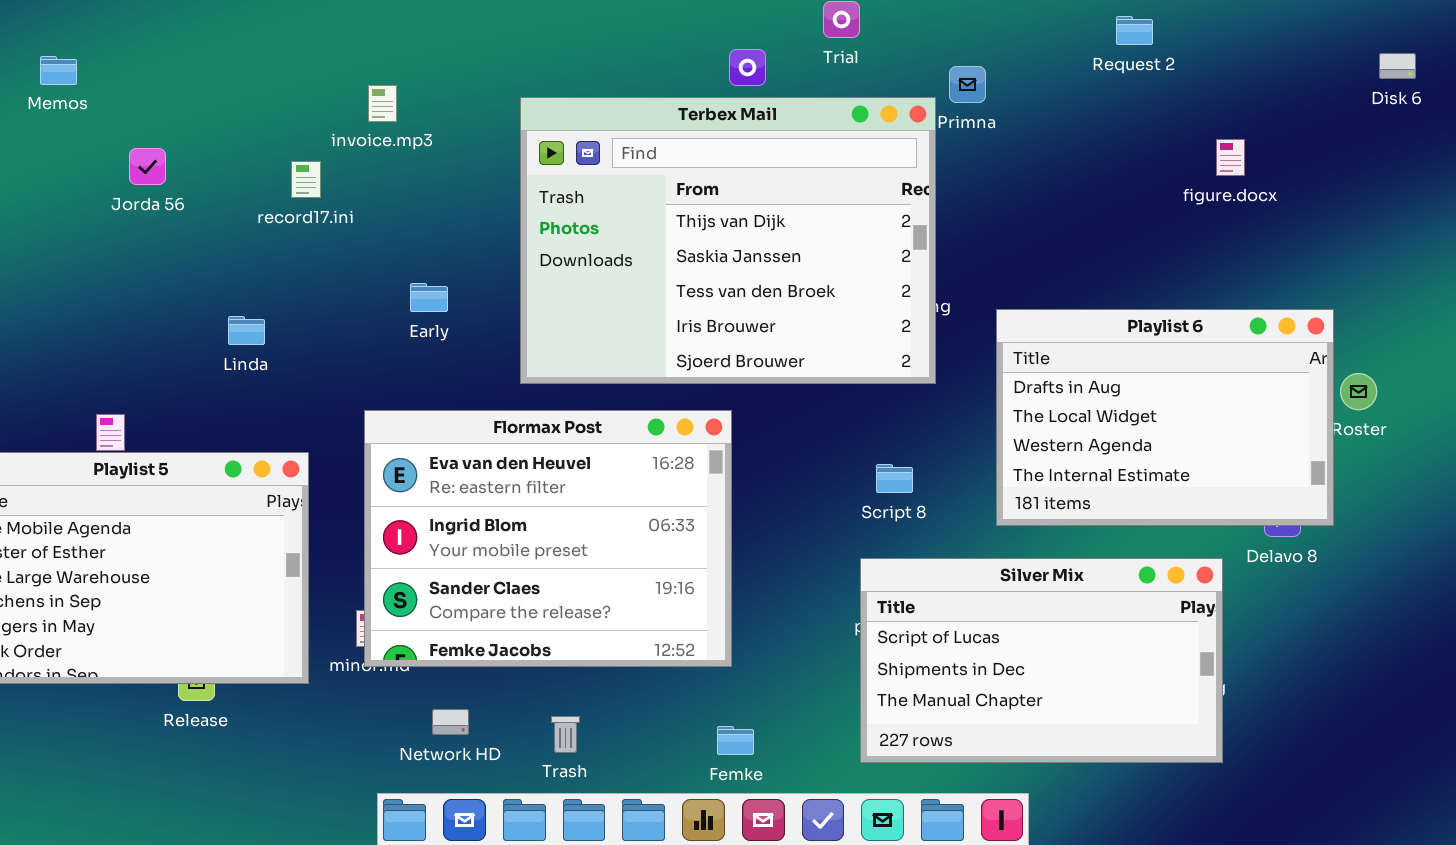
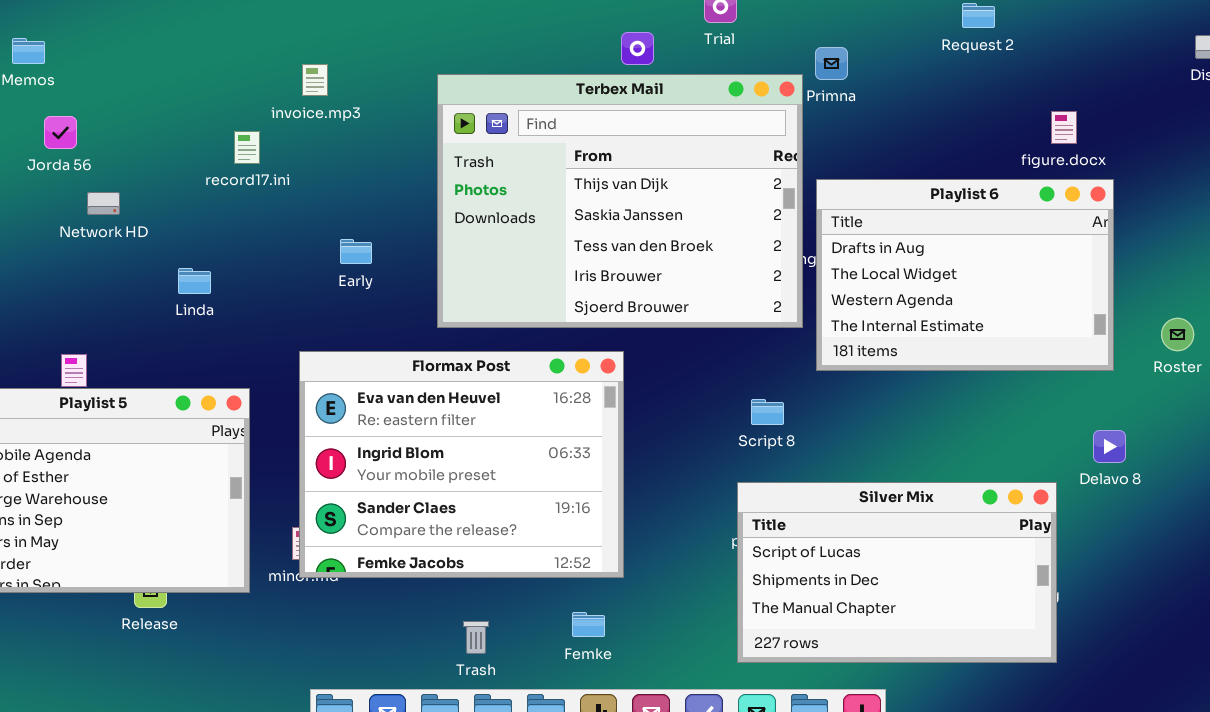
Jorda 56: [129,148,166,185] -> [44,116,77,149], moved
Playlist 6: [996,309,1334,526] -> [816,179,1114,371], moved
Network HD: [432,709,469,735] -> [87,192,120,215], moved
Femke: [717,726,754,755] -> [572,612,605,637], moved

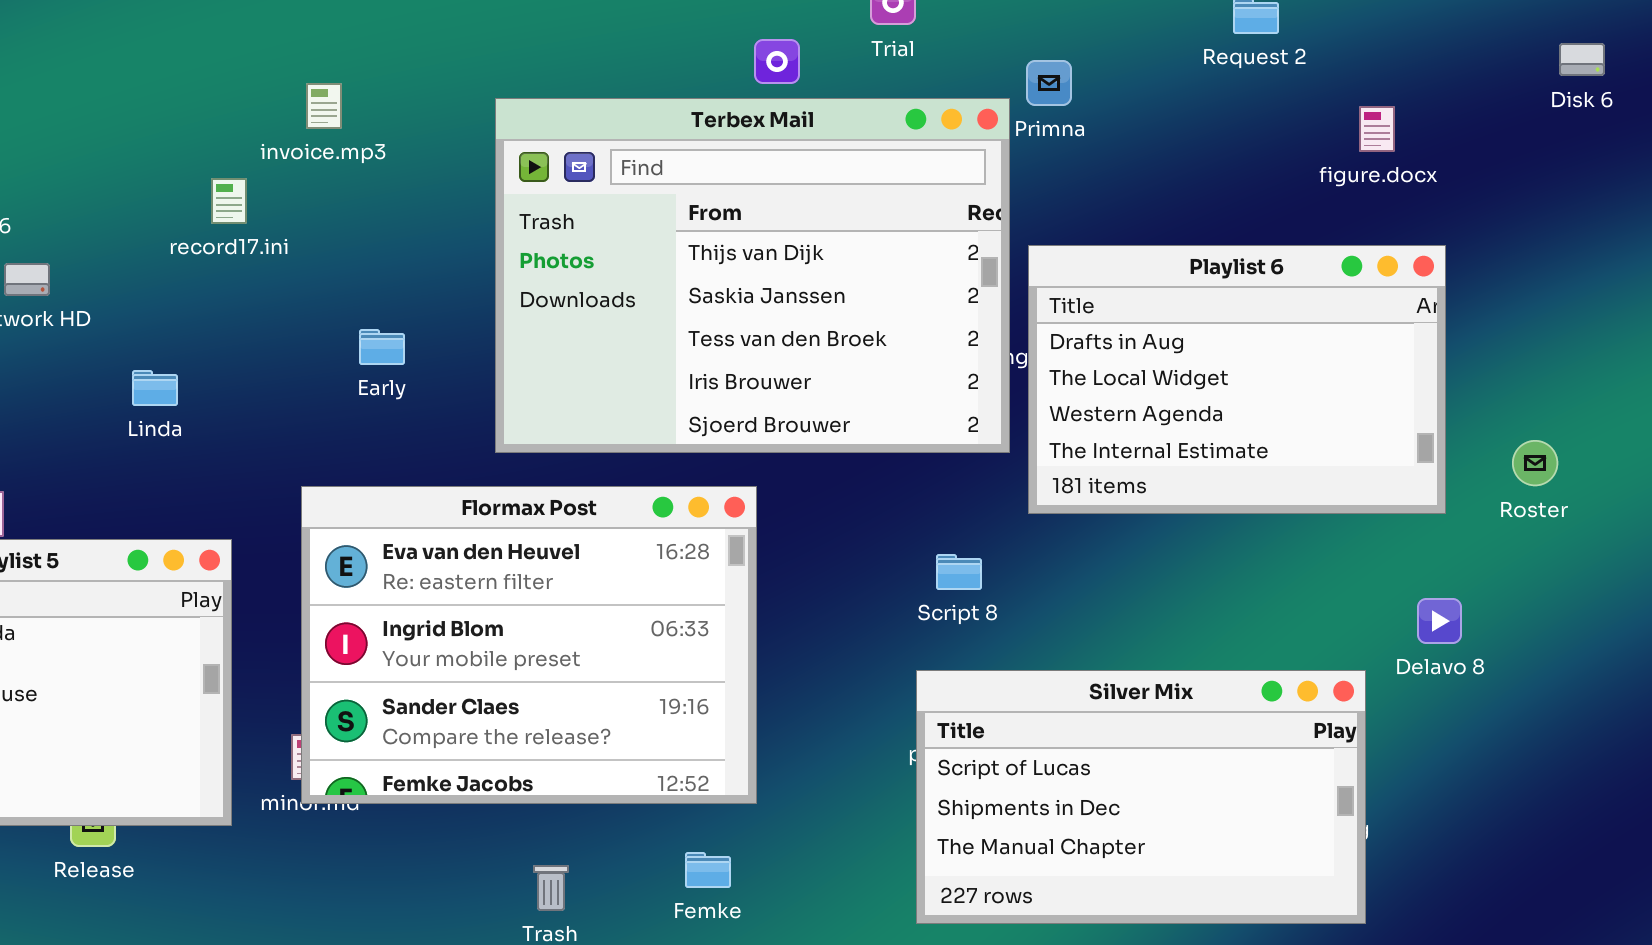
figure.docx: [1051,111,1077,144] -> [1359,106,1395,152], moved

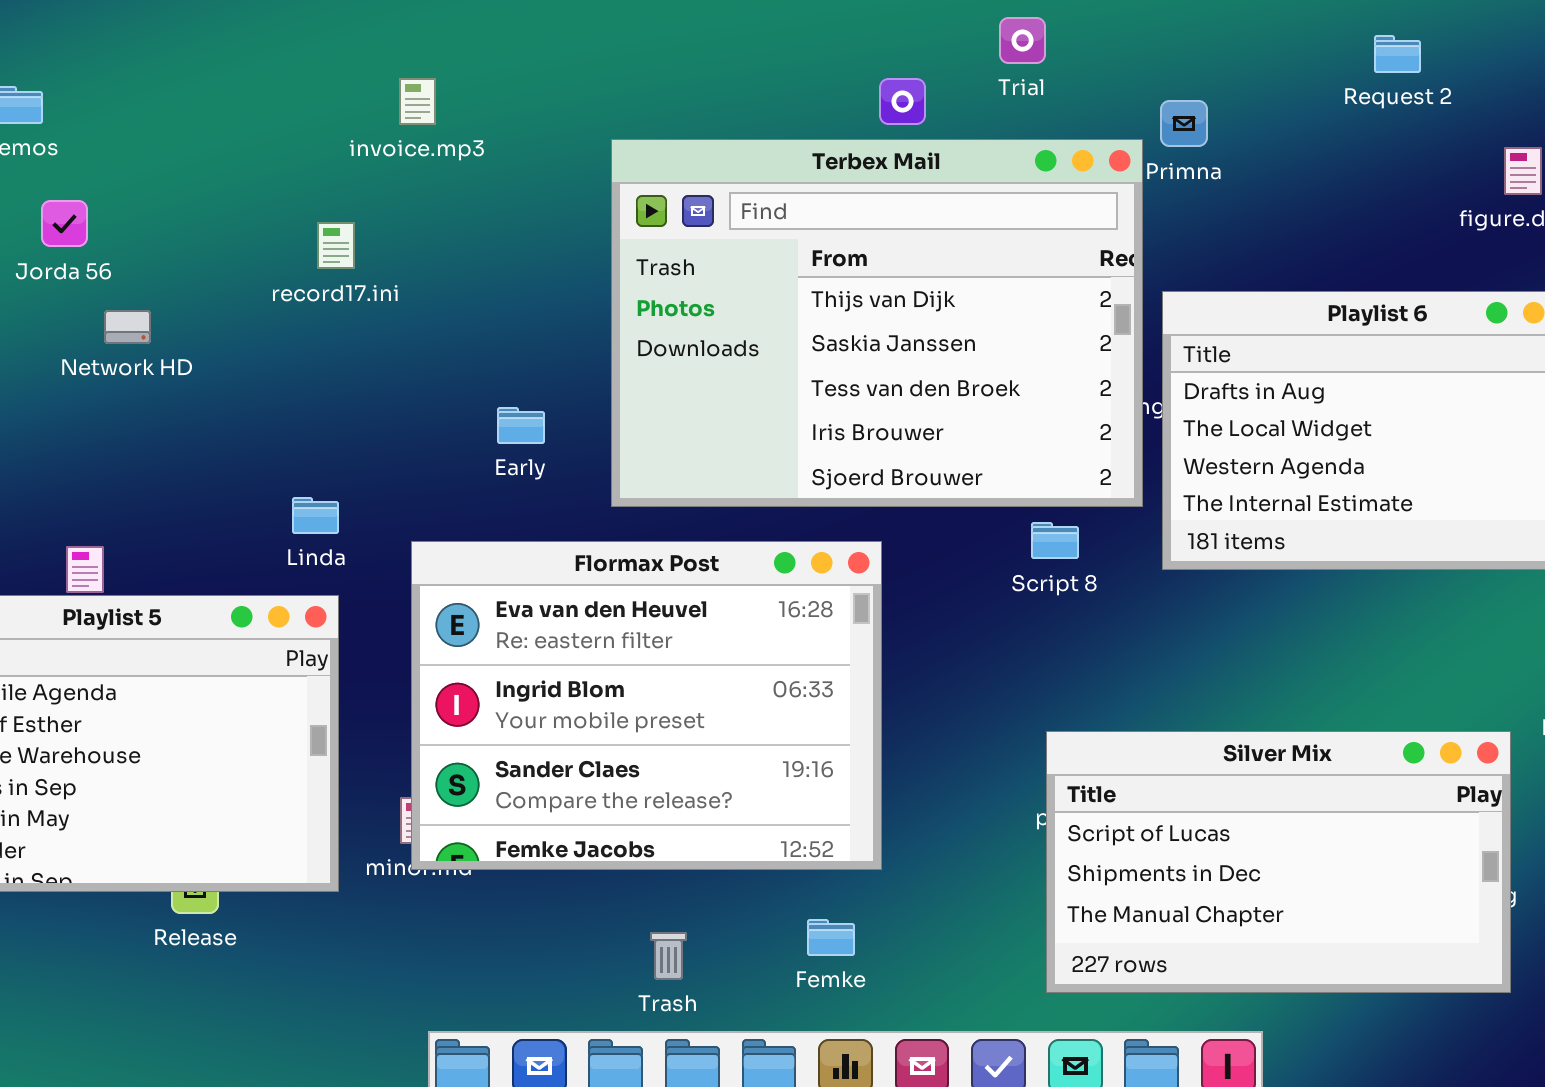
invoice.mp3: [306,83,342,129] -> [399,78,436,125], moved
Early: [359,329,405,365] -> [497,407,545,444], moved
Linda: [132,370,178,406] -> [292,497,339,534], moved
Script 8: [936,554,982,590] -> [1031,522,1079,559], moved

